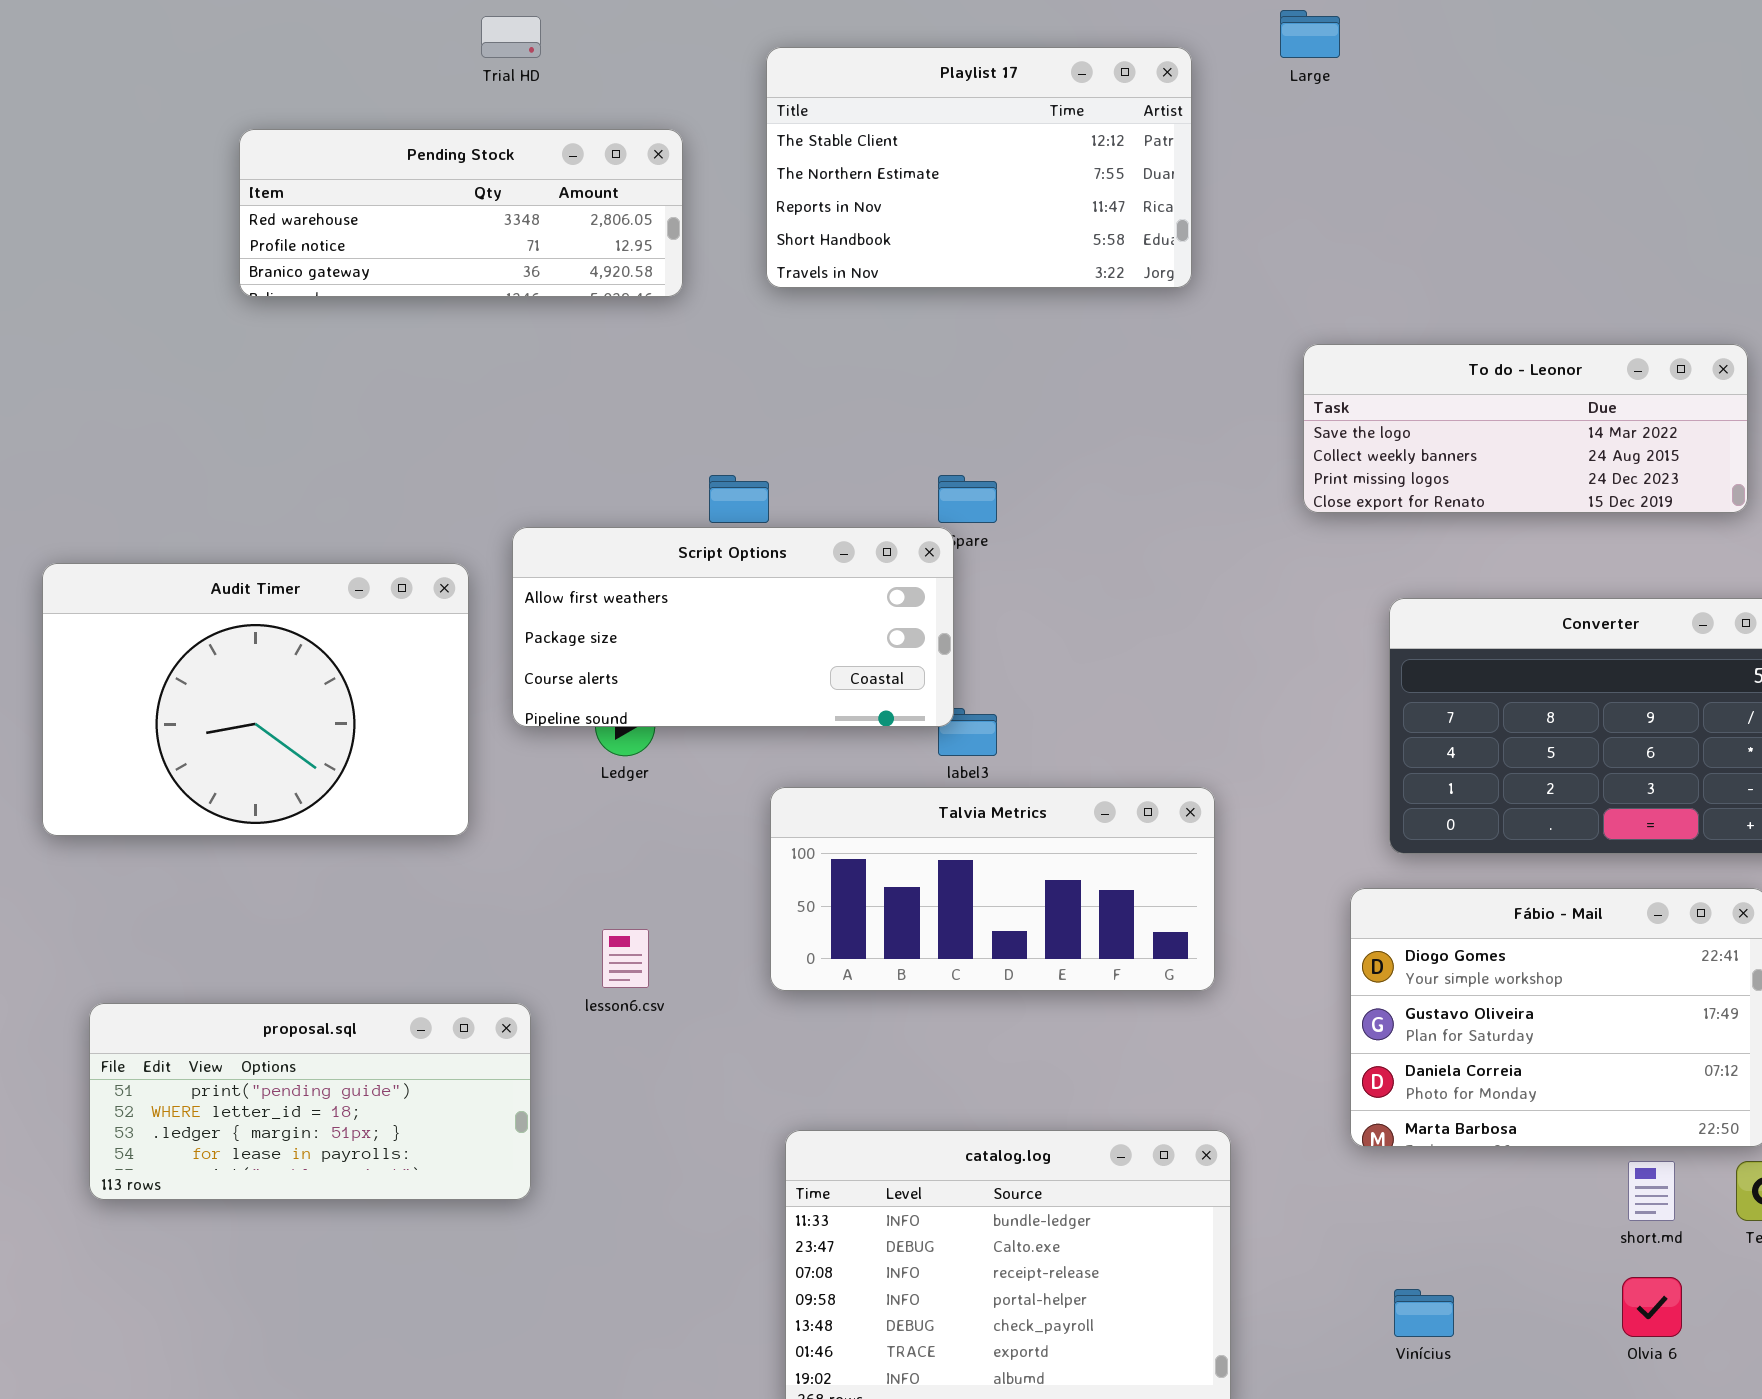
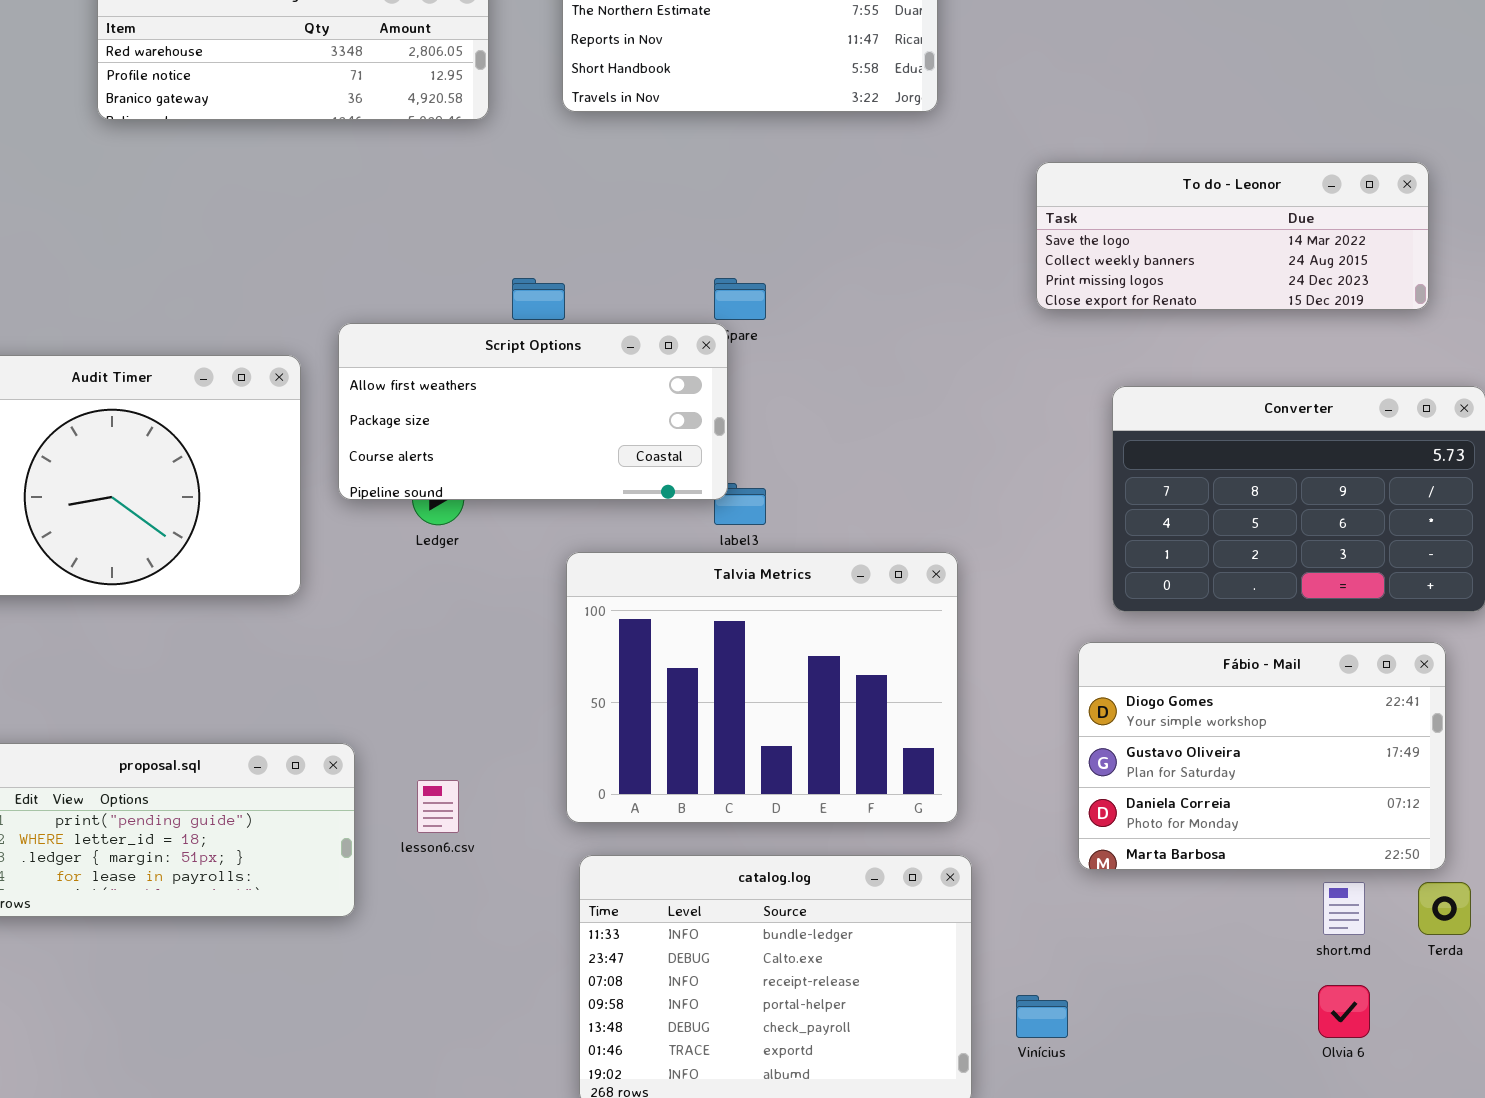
Talvia Metrics: [770,787,1215,991] -> [566,552,958,823], resized
lesson6.csv: [602,929,649,988] -> [417,780,459,833], moved
Vinícius: [1394,1289,1454,1337] -> [1016,995,1068,1038], moved

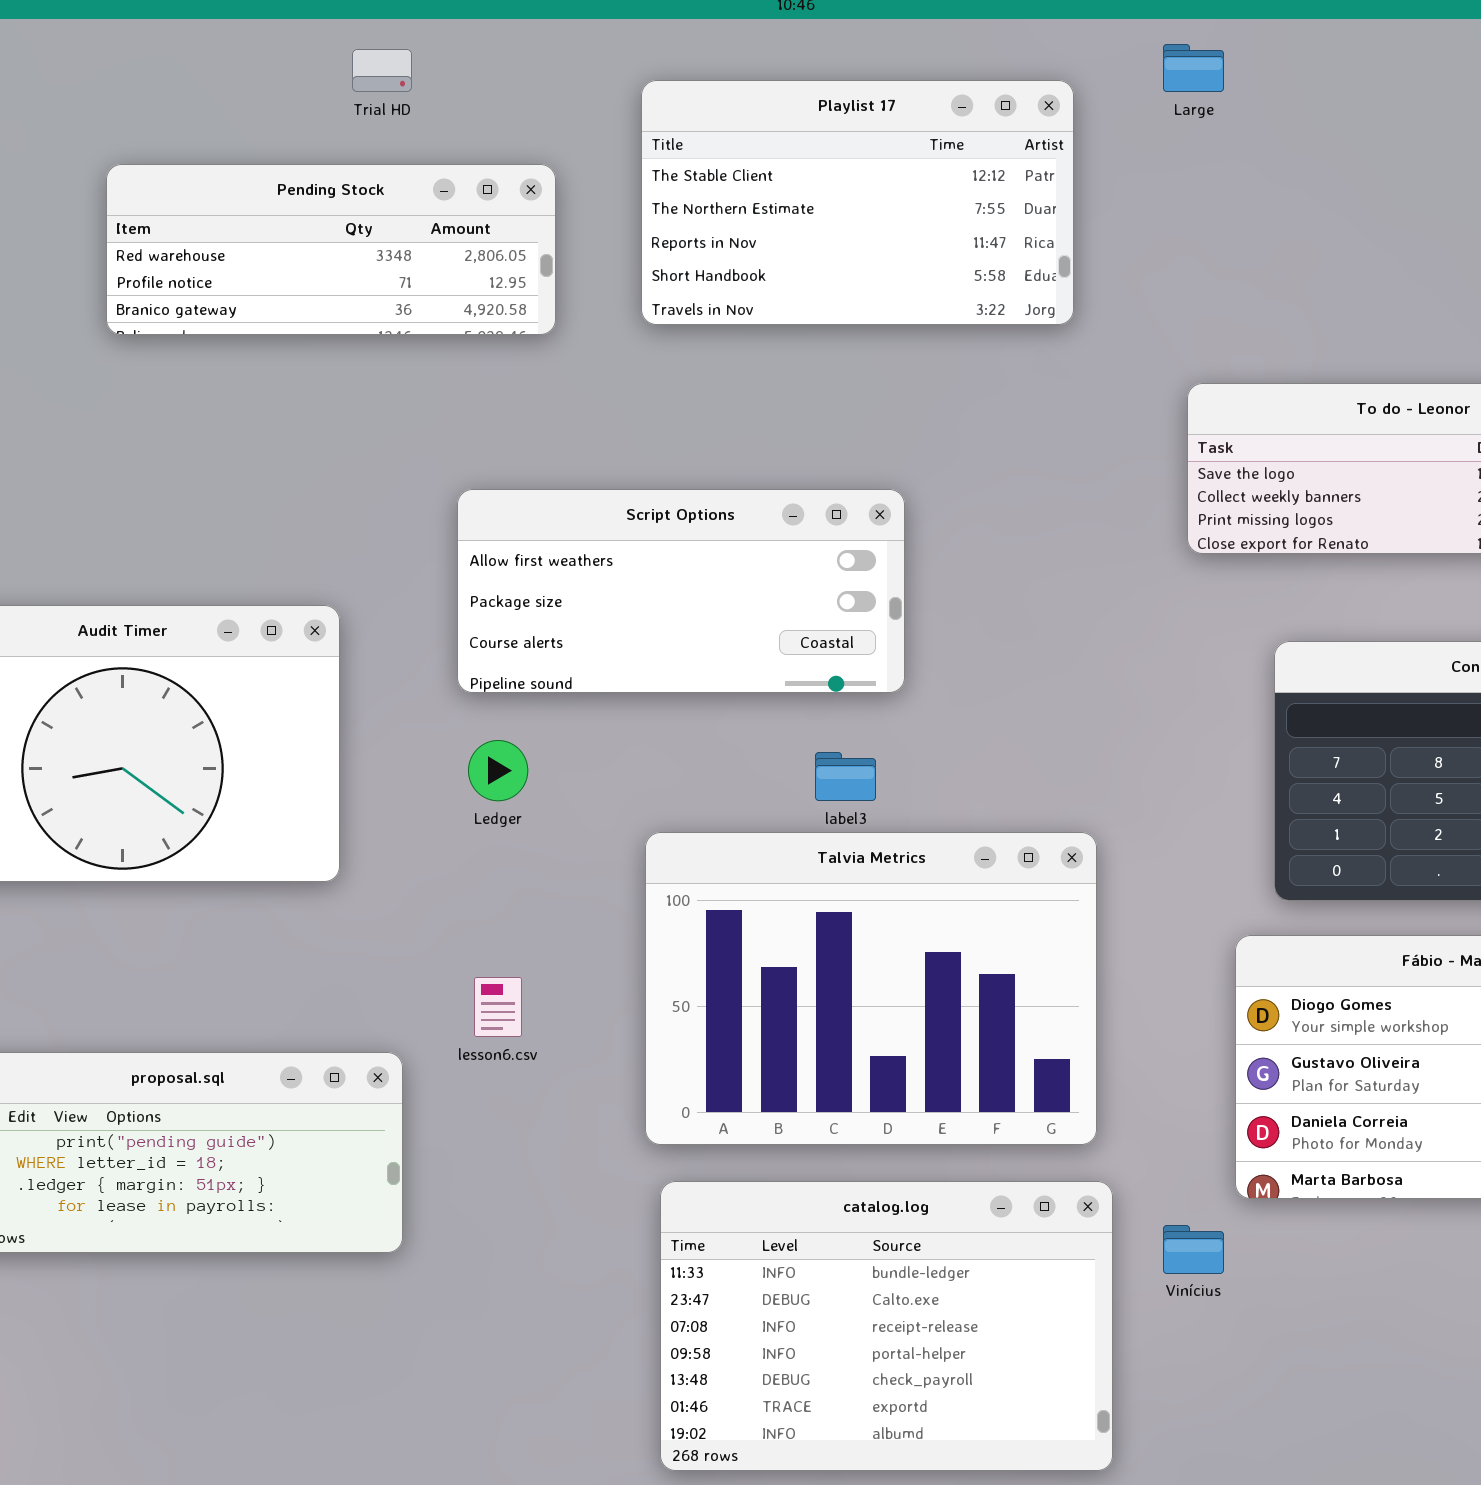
Script Options: [338,323,728,500] -> [457,489,905,693], moved
lesson6.csv: [417,780,459,833] -> [474,977,522,1037], moved
Vinícius: [1016,995,1068,1038] -> [1163,1225,1224,1274], moved

